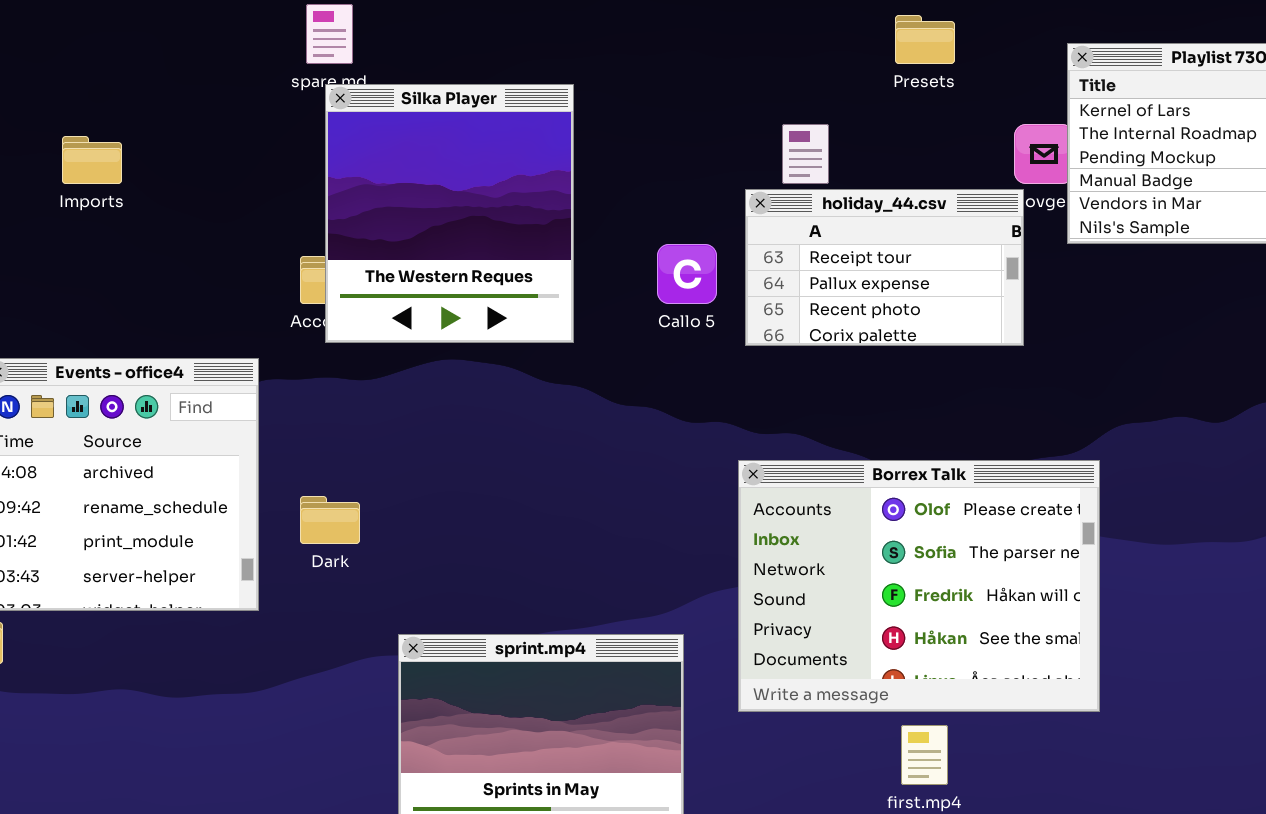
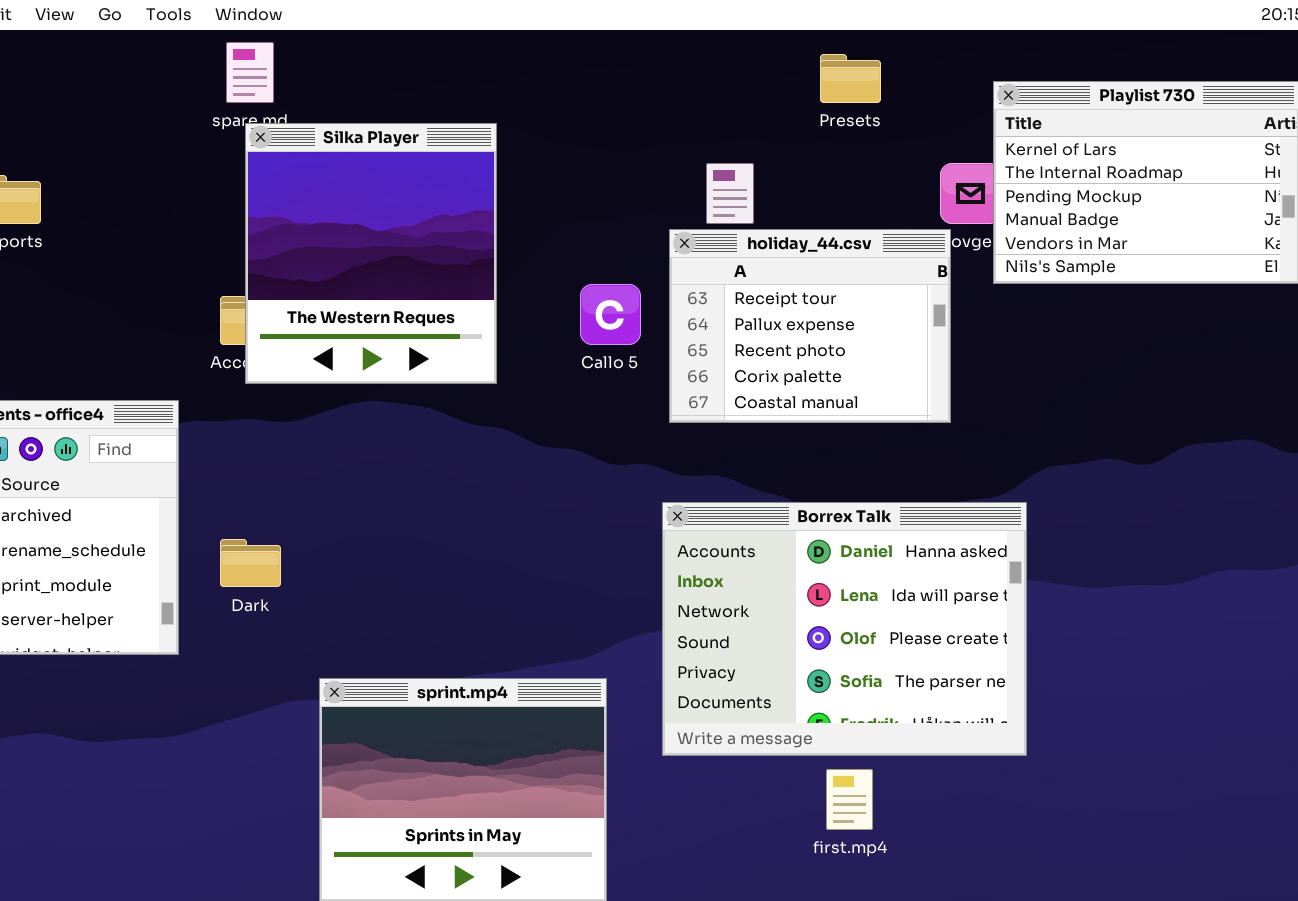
holiday_44.csv: [745,189,1024,346] -> [669,229,951,423], resized
Borrex Talk: [738,460,1100,712] -> [662,502,1027,756], scrolled up 2 rows

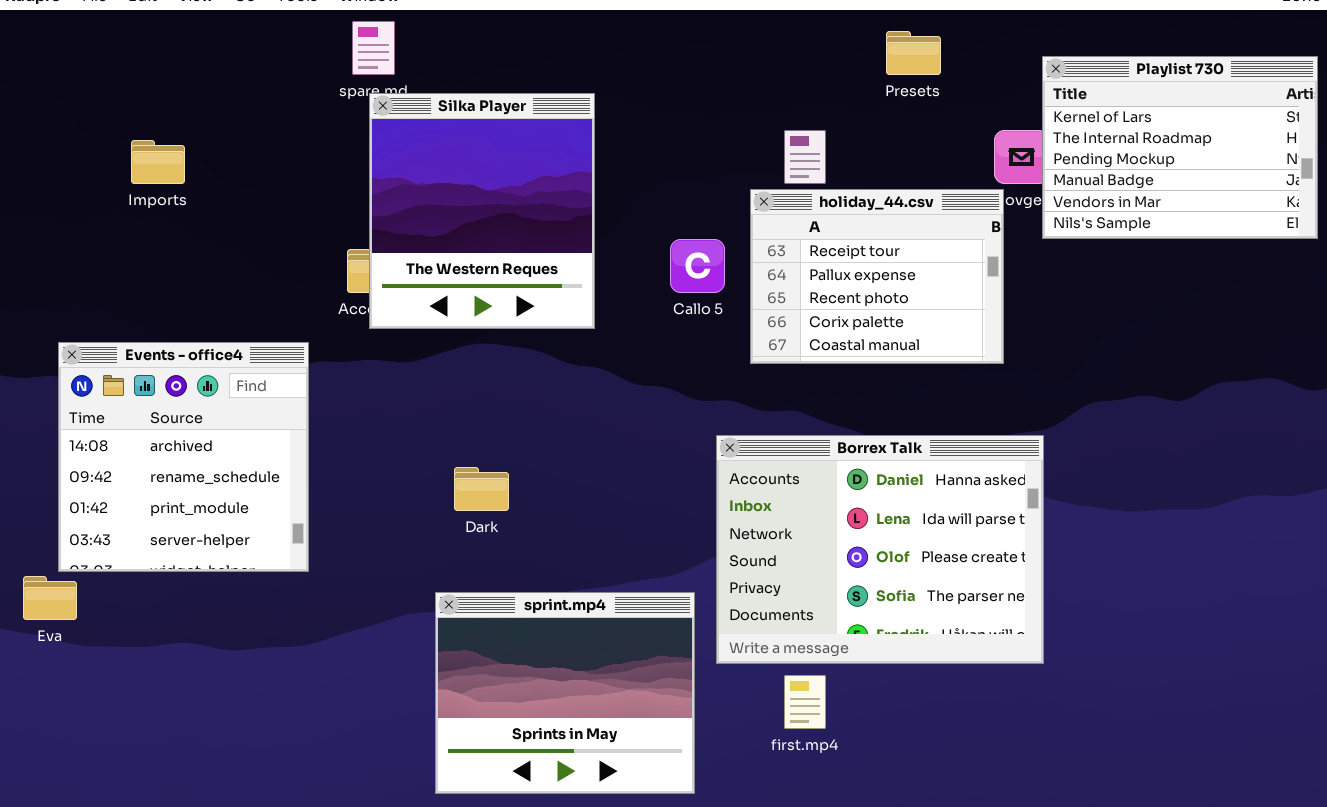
Borrex Talk: [662,502,1027,756] -> [716,435,1044,664], moved
Dark: [220,539,281,587] -> [454,467,509,511], moved
first.mp4: [826,769,873,830] -> [784,675,826,729], moved

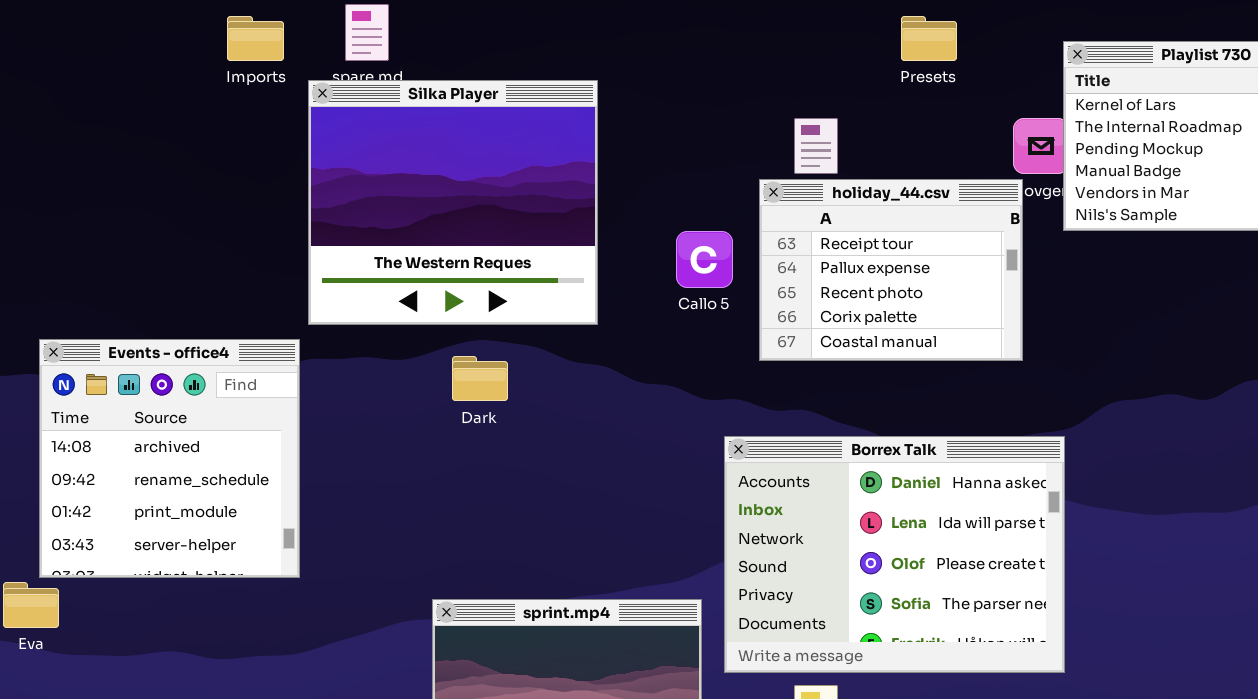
Silka Player: [369,93,595,329] -> [308,80,598,325], resized
Imports: [131,140,185,184] -> [227,16,284,61], moved
Dark: [454,467,509,511] -> [452,356,508,401], moved

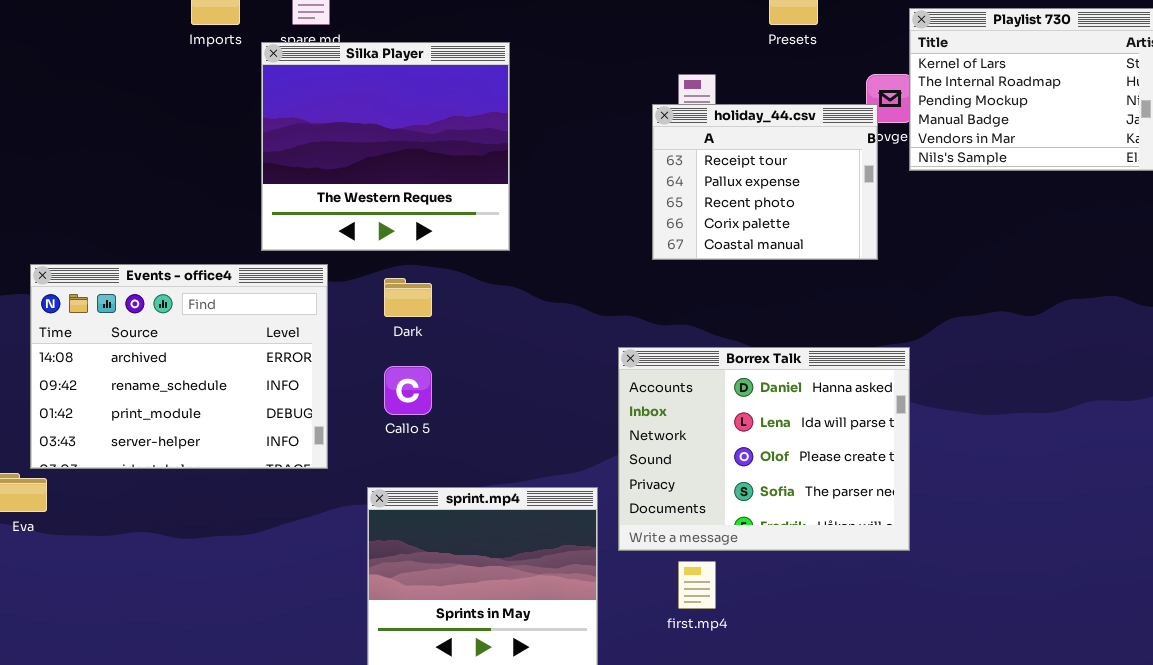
holiday_44.csv: [759,179,1023,361] -> [652,104,878,260], moved
Callo 5: [676,231,733,288] -> [384,366,432,415], moved
Events - office4: [39,339,300,578] -> [30,264,328,469], resized

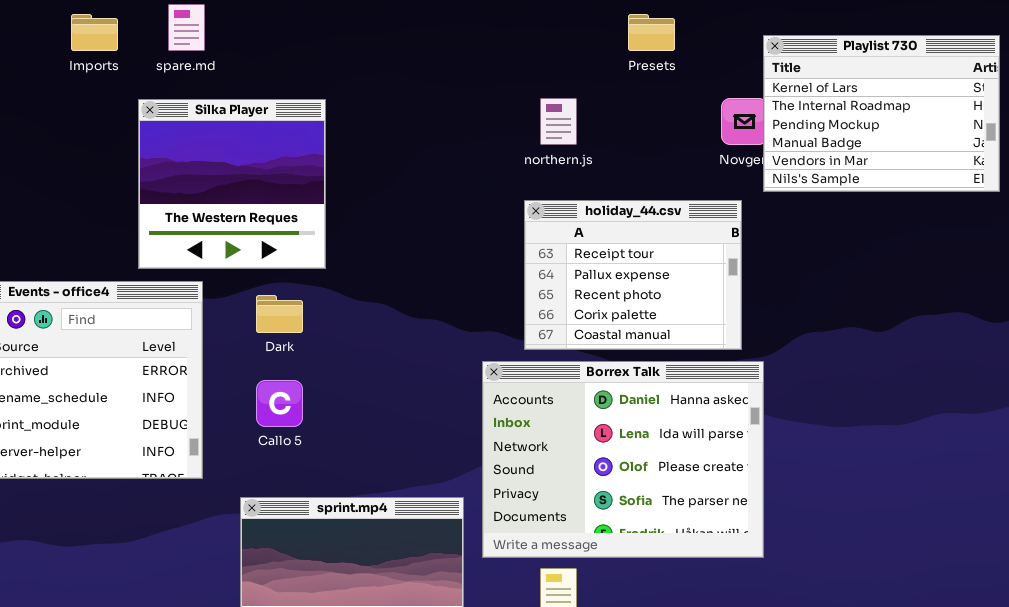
Silka Player: [261,42,510,251] -> [138,99,326,269], resized
holiday_44.csv: [652,104,878,260] -> [524,200,742,350], moved

